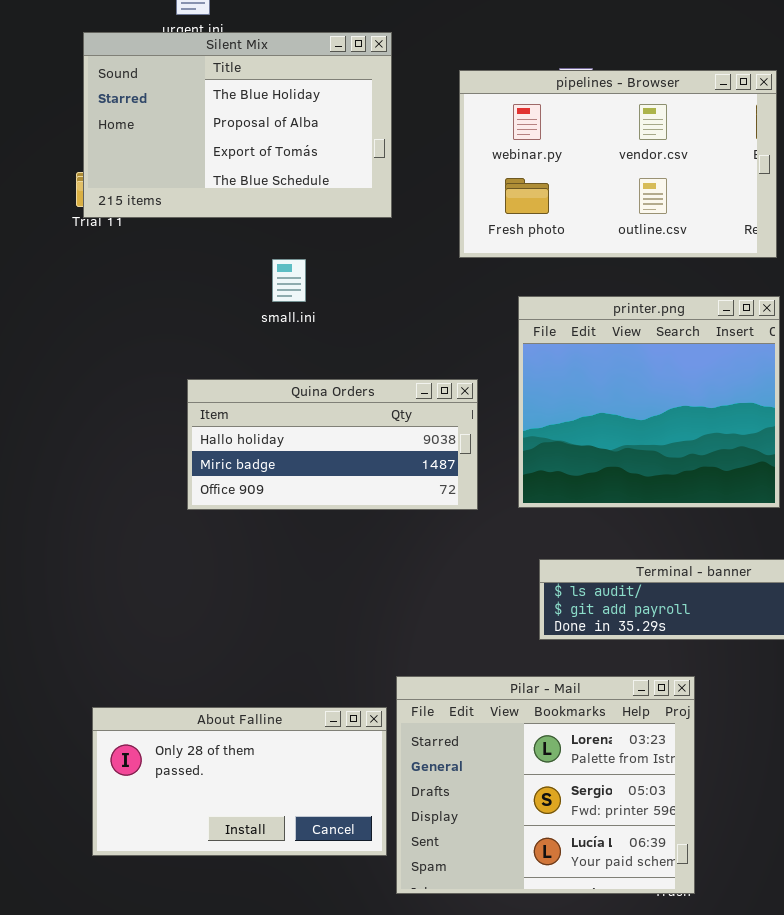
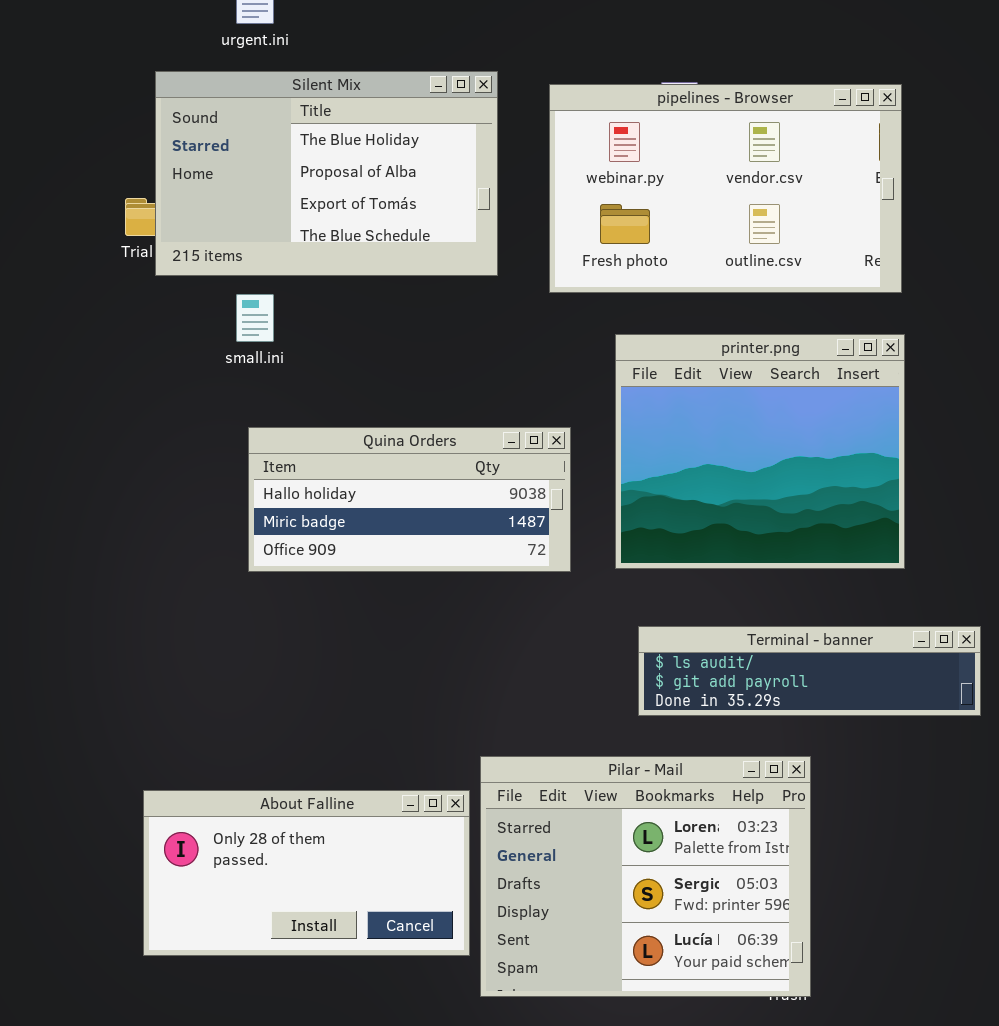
Silent Mix: [83,32,392,218] -> [155,71,498,276], moved
small.ini: [272,259,306,302] -> [236,294,274,342], moved

